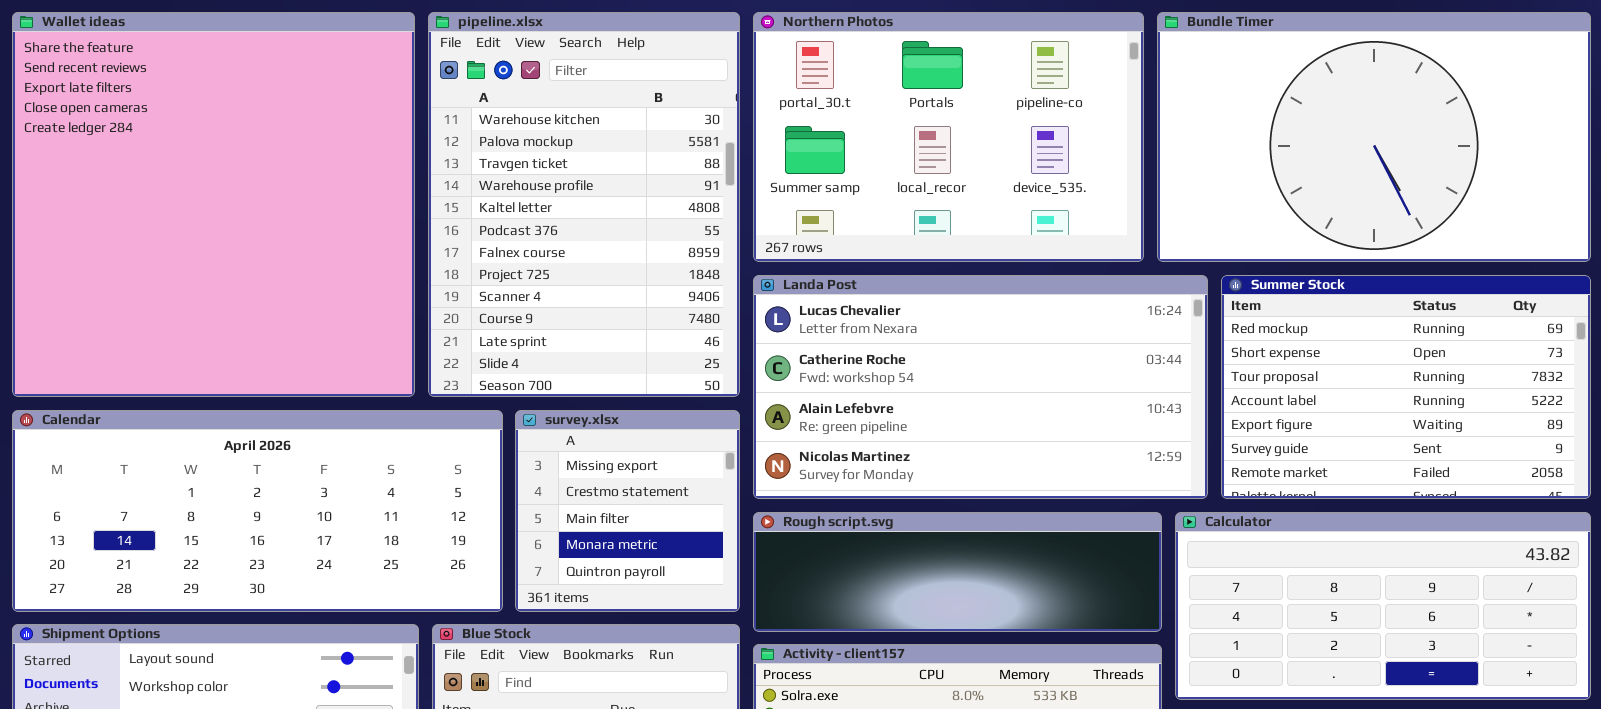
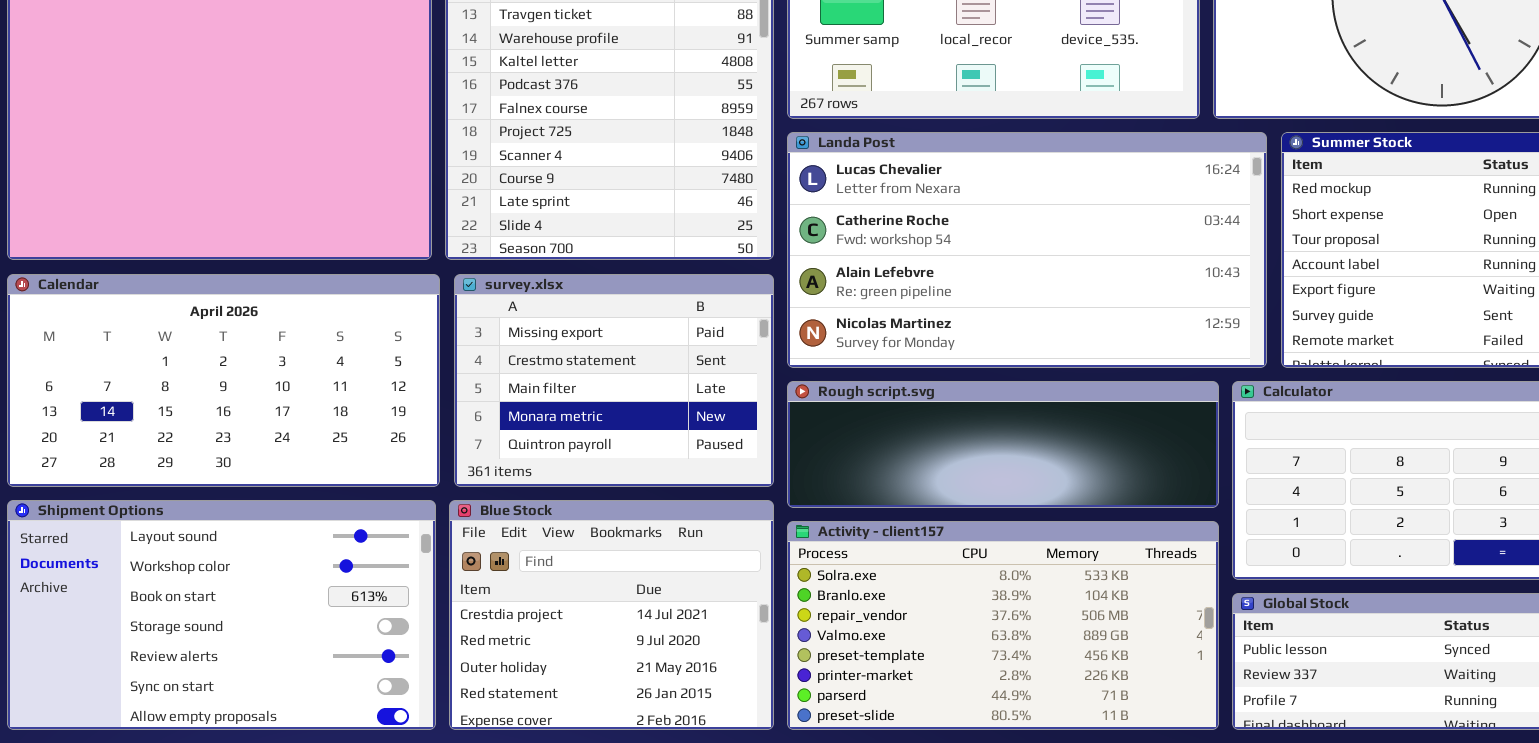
Calendar: [12,410,503,612] -> [7,274,440,487], resized
survey.xlsx: [515,410,740,612] -> [454,274,774,487], resized

